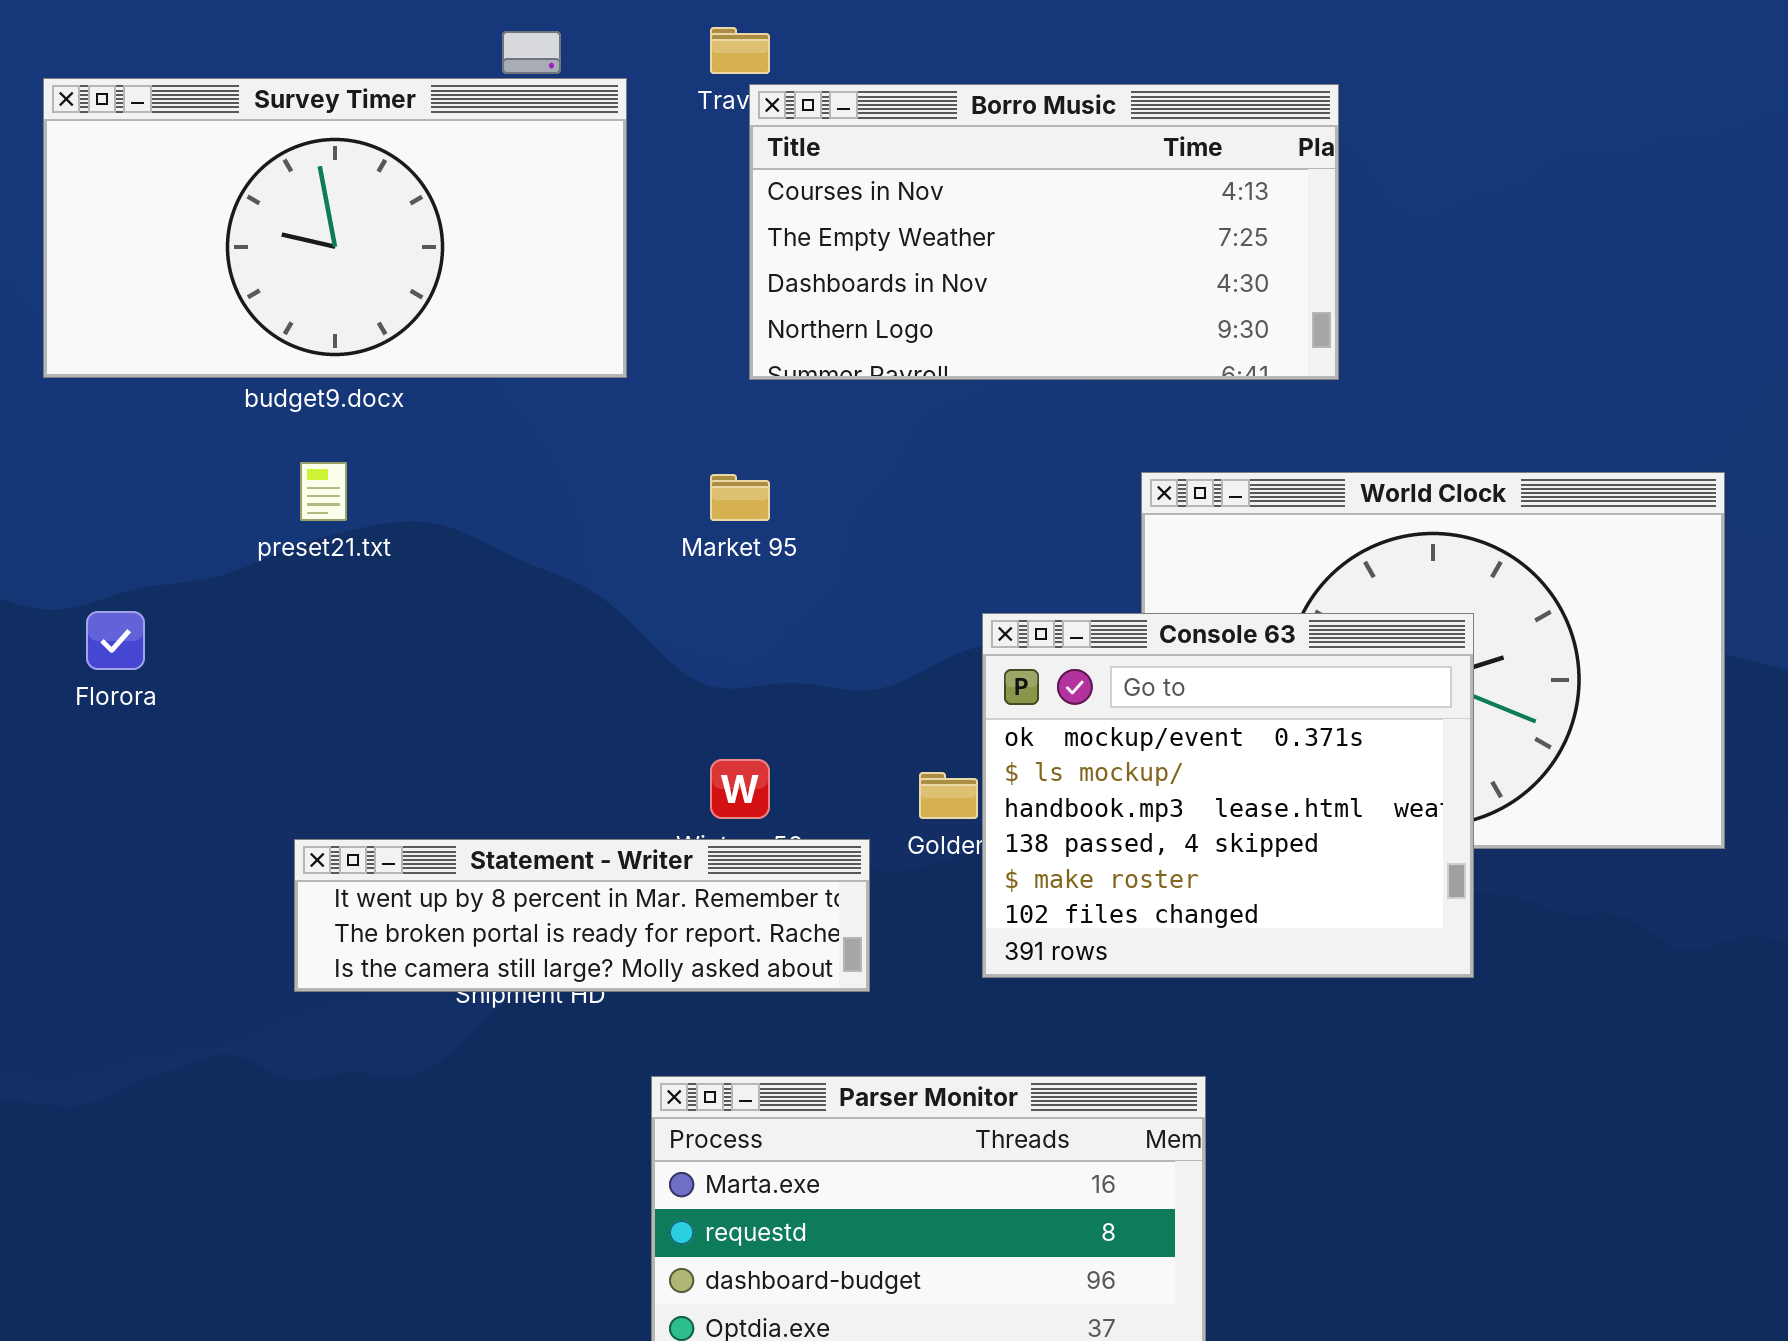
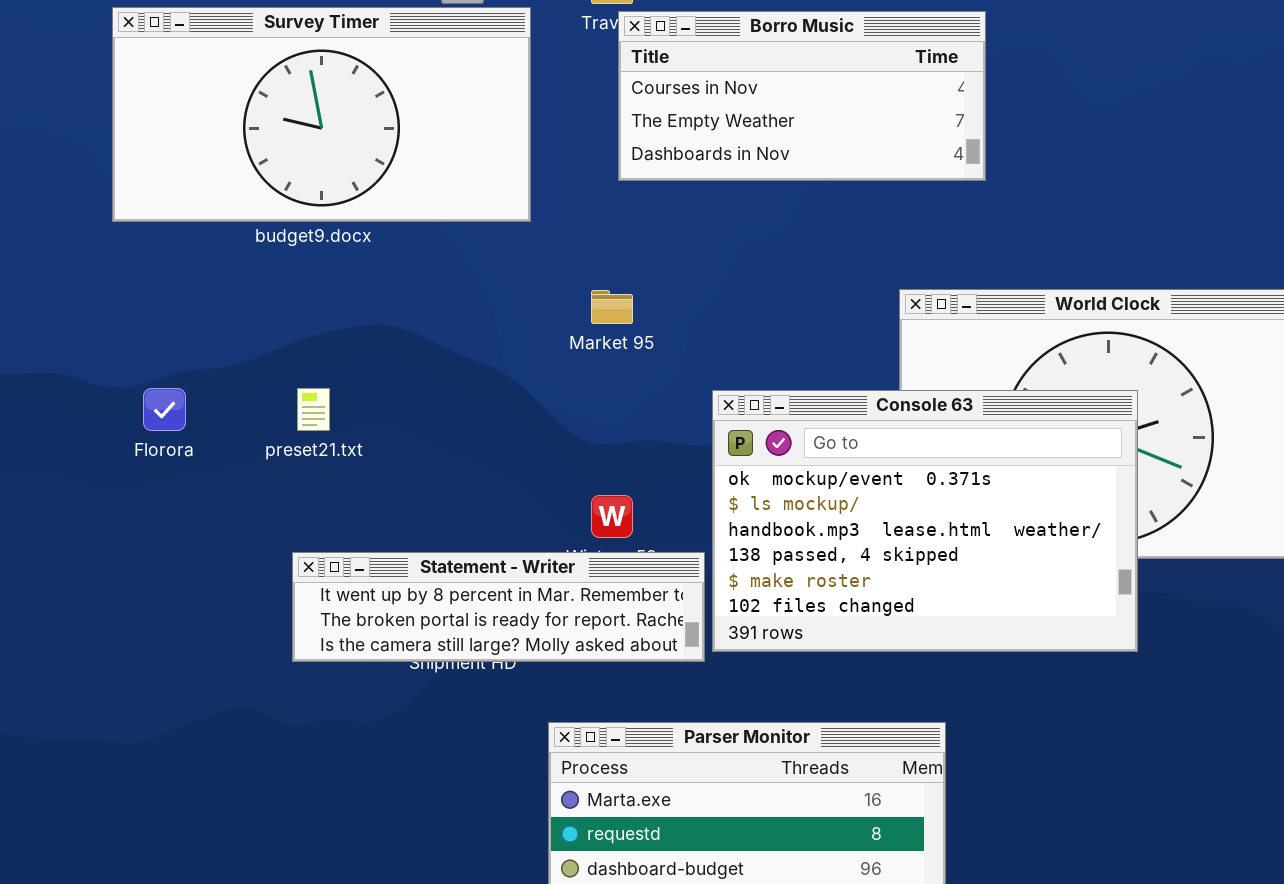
Borro Music: [749,84,1339,380] -> [618,11,986,181], resized
preset21.txt: [300,462,347,521] -> [297,388,330,431], moved
Console 63: [982,613,1474,978] -> [712,390,1138,652], resized

